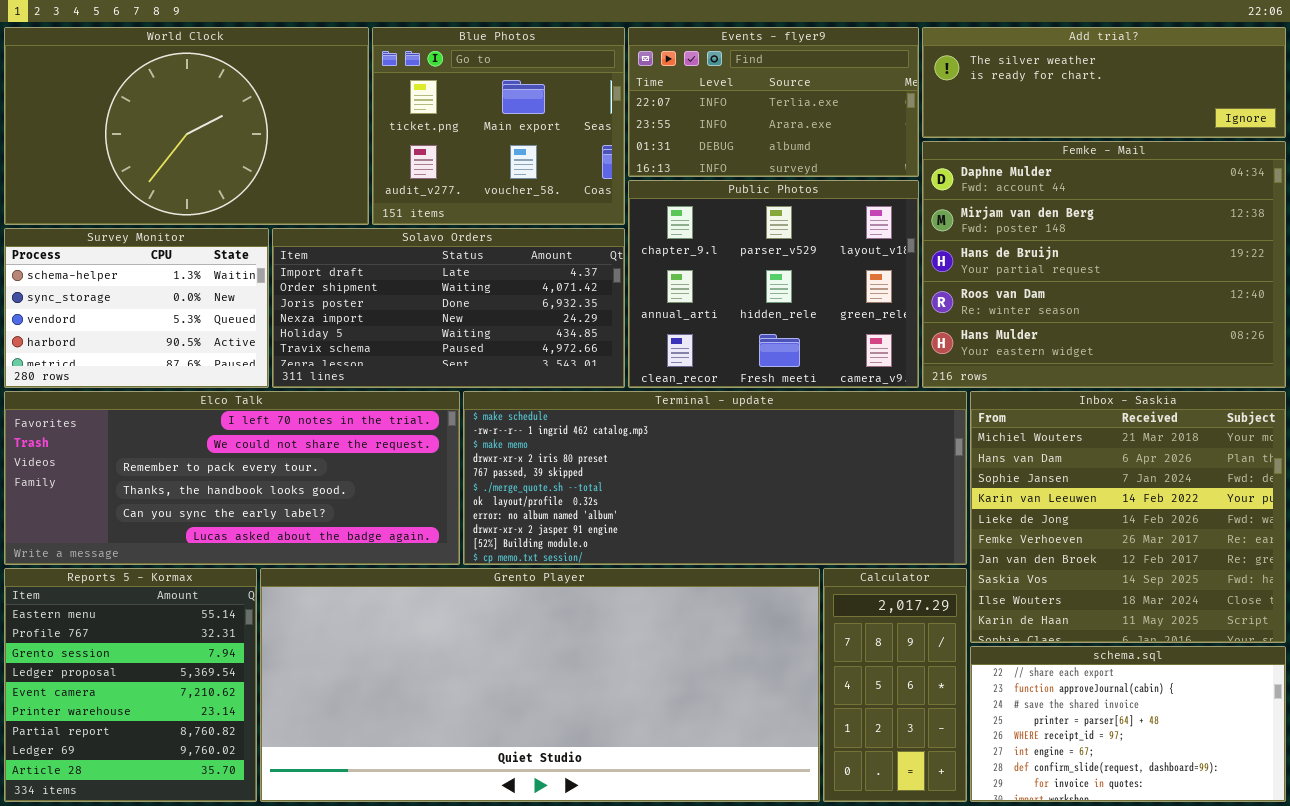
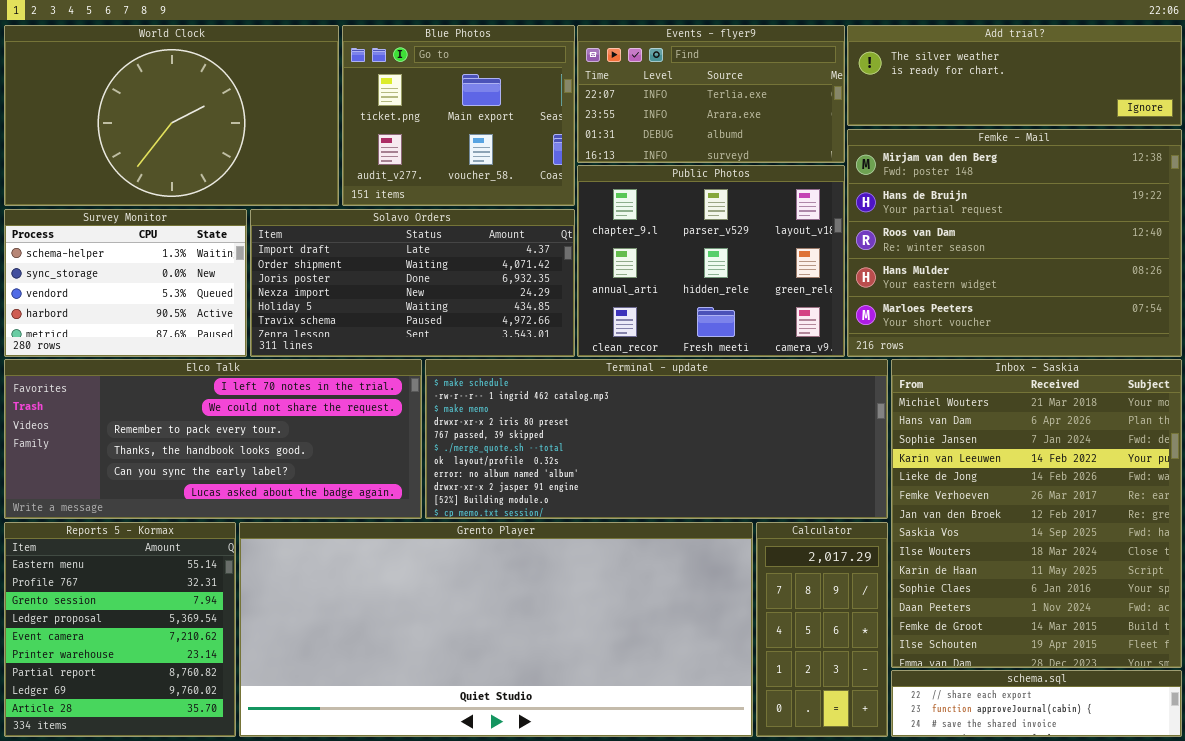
Femke - Mail: [922,141,1286,388] -> [847,129,1182,357], scrolled down 1 row
Inbox - Saskia: [970,391,1286,643] -> [891,359,1182,668], resized
schema.sql: [970,646,1286,802] -> [891,670,1182,737], resized

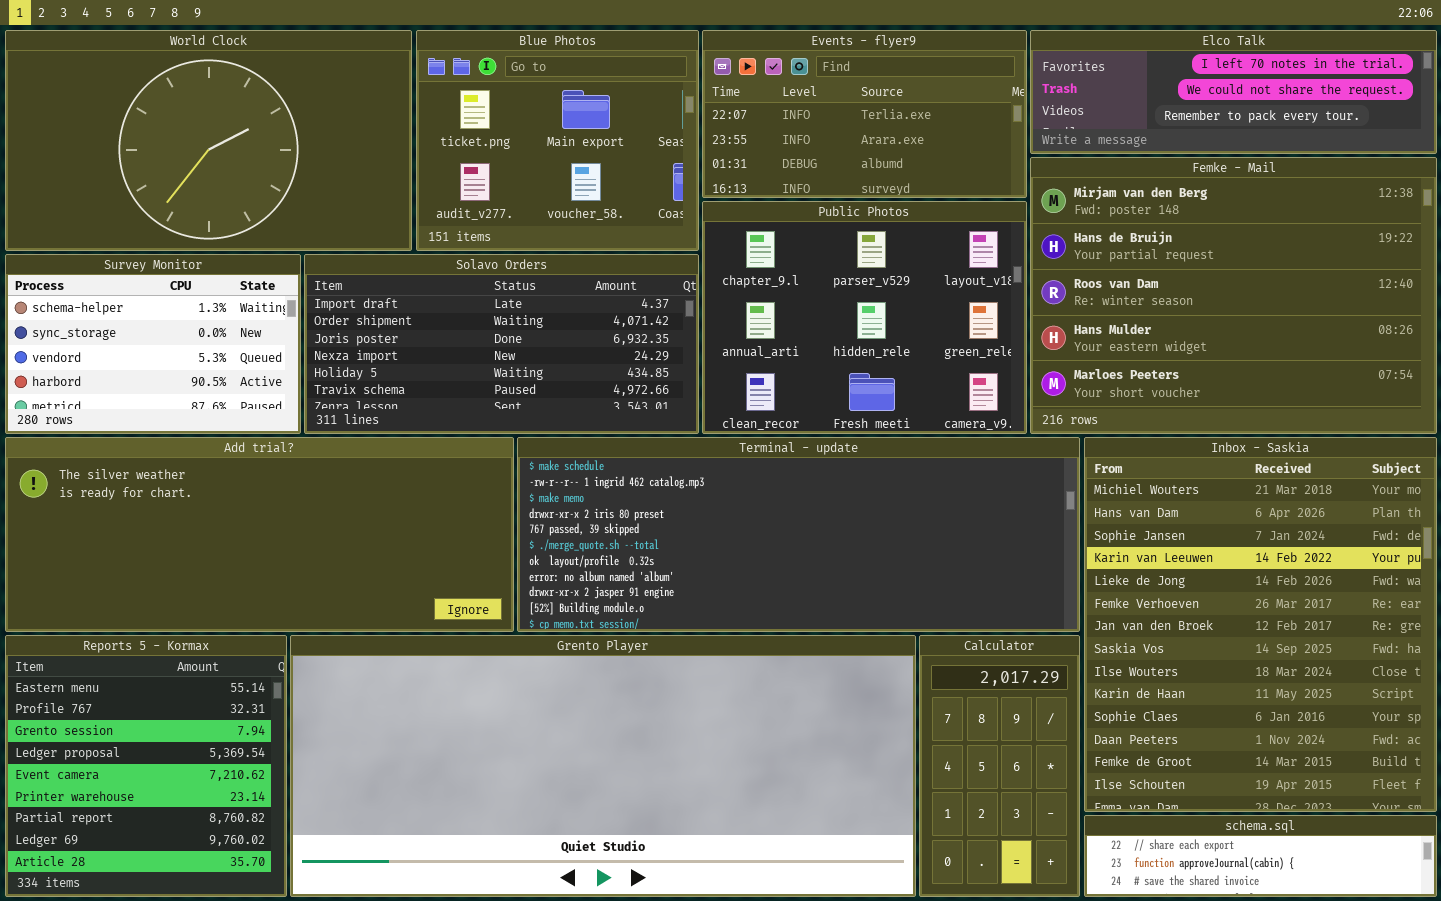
Add trial?: [847,25,1182,126] -> [5,437,514,632], moved, resized
Elco Talk: [4,359,422,519] -> [1030,30,1437,154], moved, resized

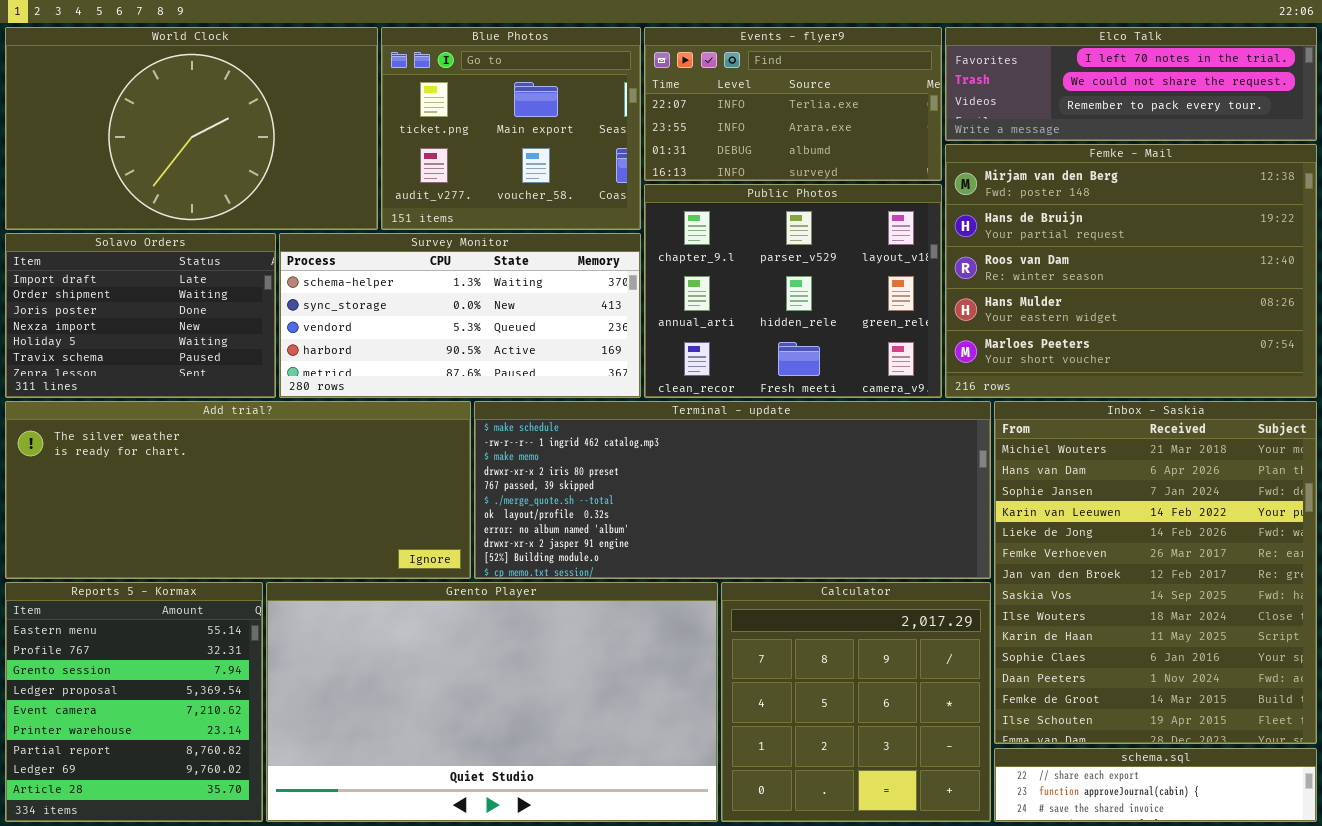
Survey Monitor: [5,254,301,434] -> [279,233,641,398], moved, resized
Solavo Orders: [304,254,699,434] -> [5,233,276,398], moved, resized
Grento Player: [290,635,916,897] -> [266,582,718,822], resized
Calculator: [919,635,1080,897] -> [721,582,991,822], resized

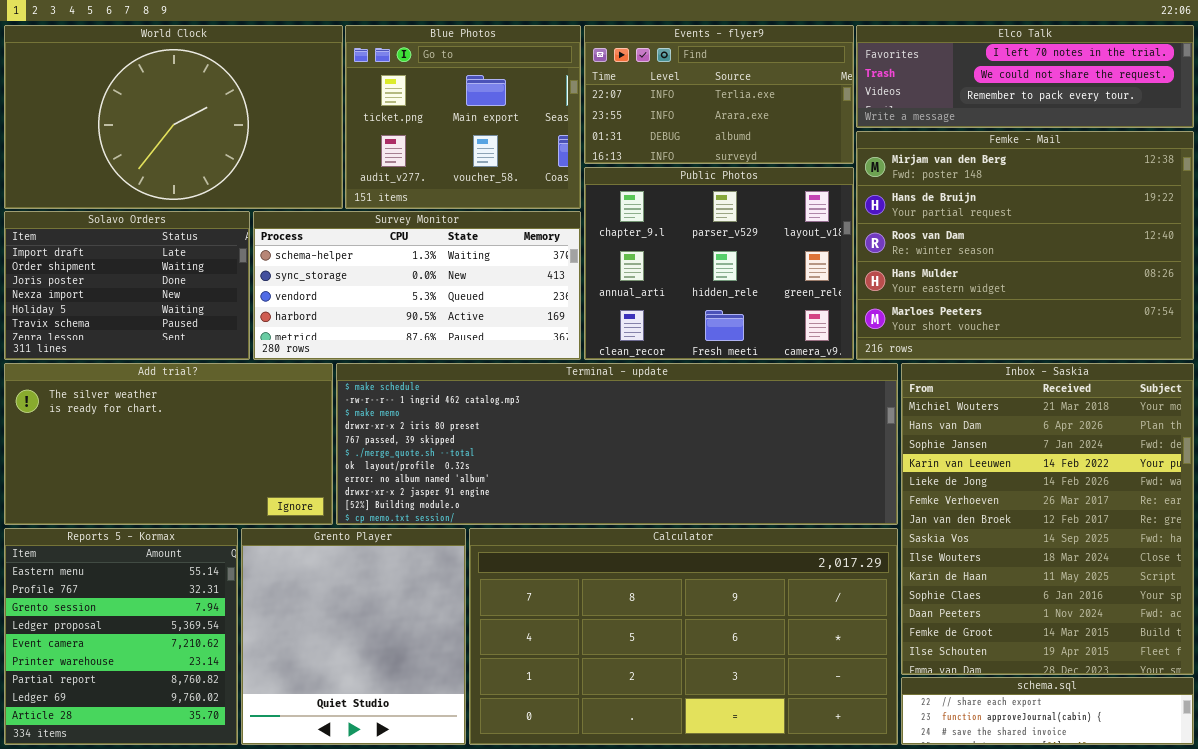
Add trial?: [5,401,471,579] -> [4,363,333,525], resized
Terminal - update: [474,401,991,579] -> [336,363,898,525], resized
Grento Player: [266,582,718,822] -> [241,528,466,745], resized
Calculator: [721,582,991,822] -> [469,528,898,745], resized

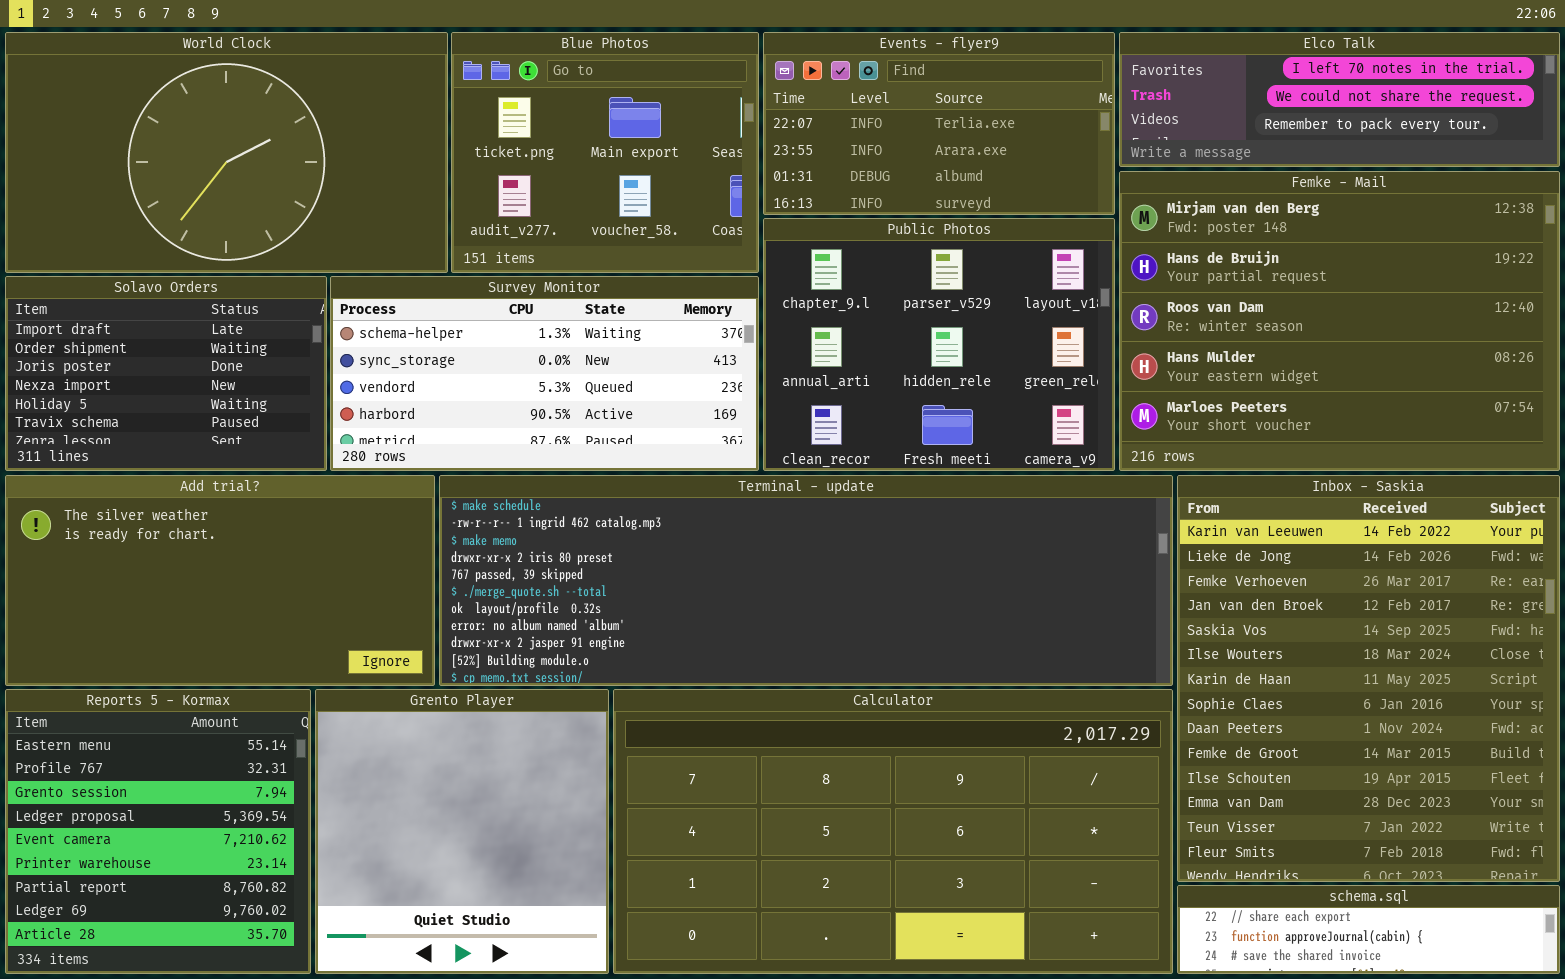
Inbox - Saskia: [901,363,1194,675] -> [1177,475,1560,882], scrolled down 3 rows

